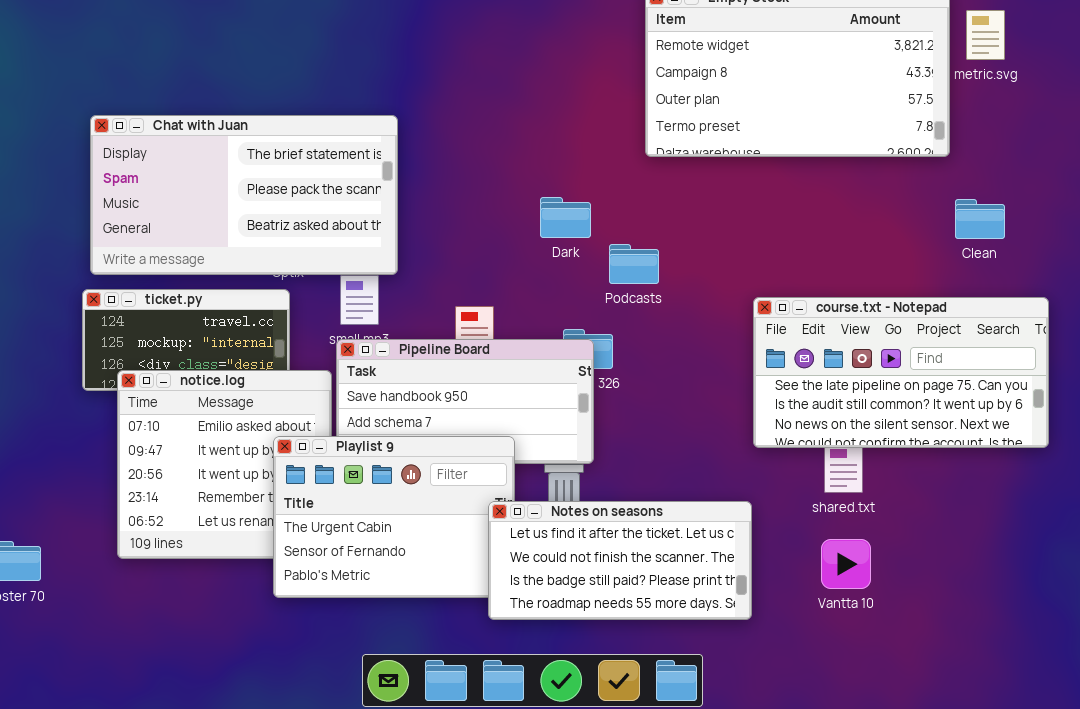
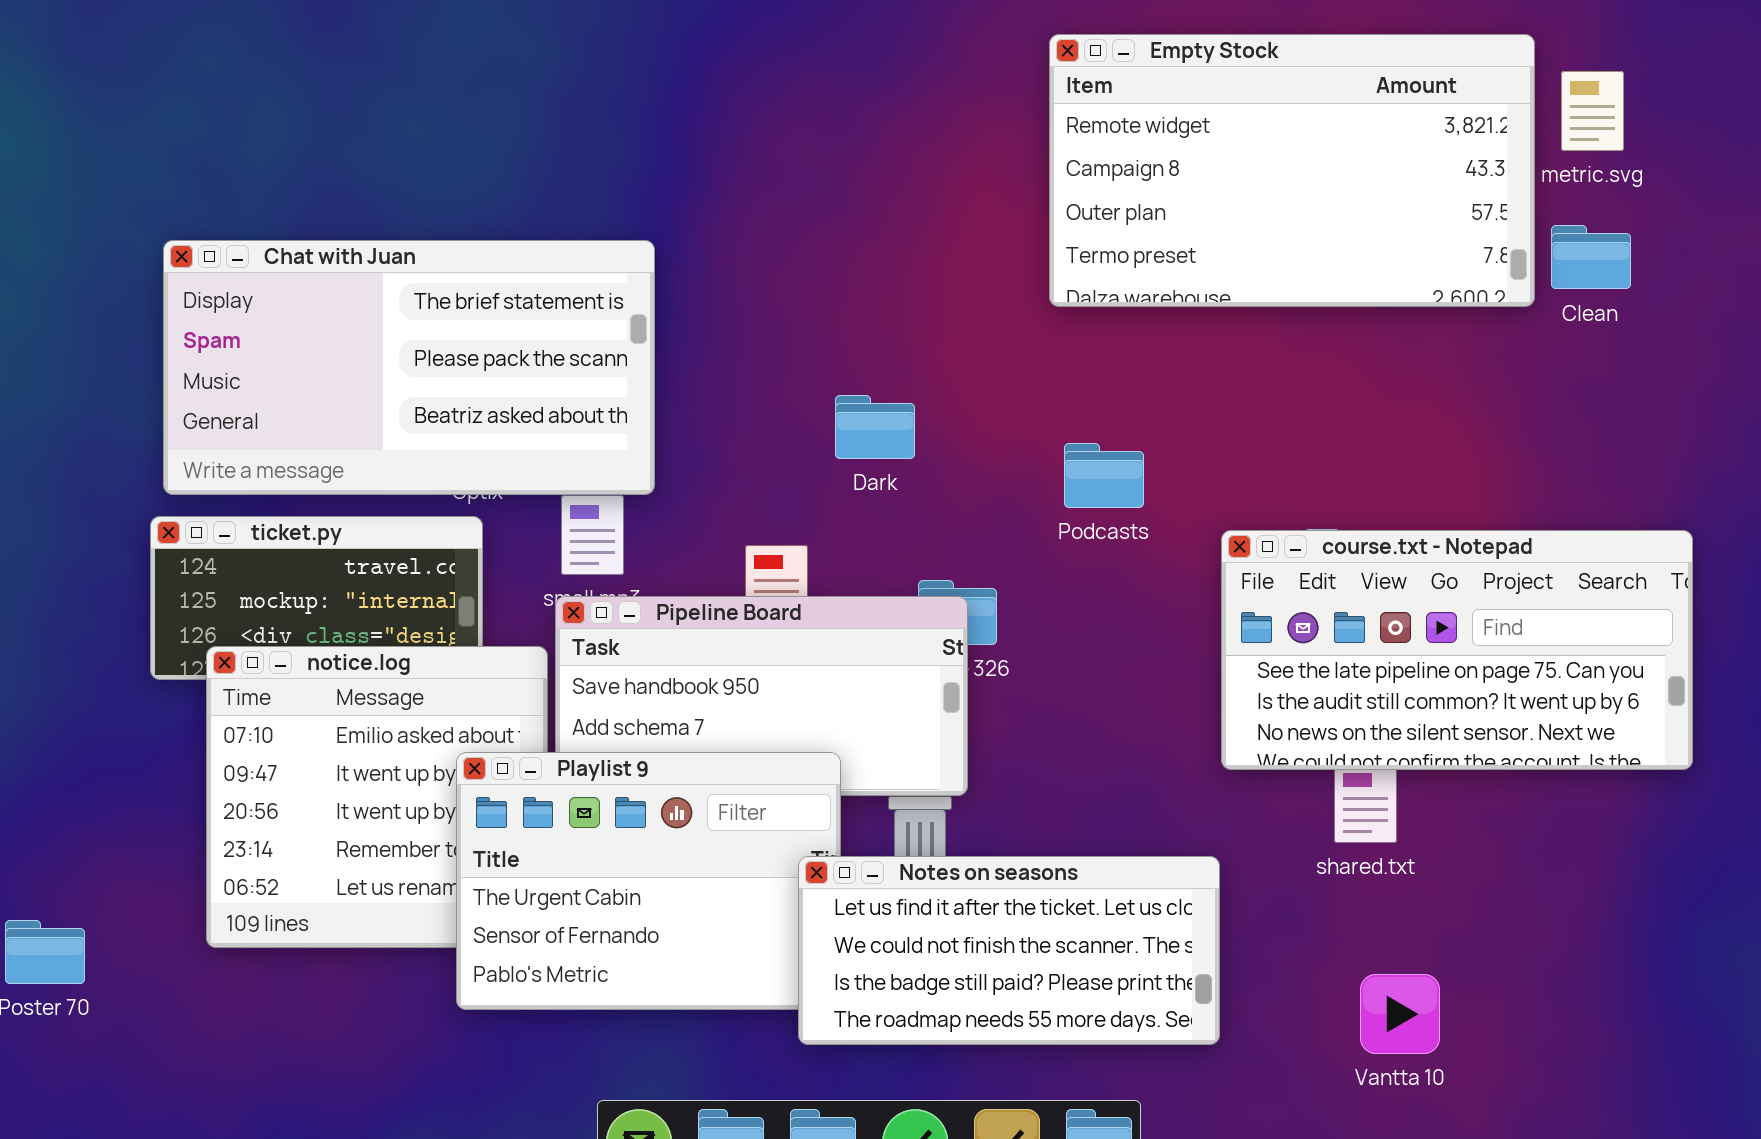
Dark: [540,197,591,238] -> [835,395,915,459], moved
Clean: [955,199,1005,239] -> [1551,225,1631,289], moved
Podcasts: [609,244,659,284] -> [1064,443,1144,508], moved
Vantta 10: [821,539,871,589] -> [1360,974,1440,1054], moved

